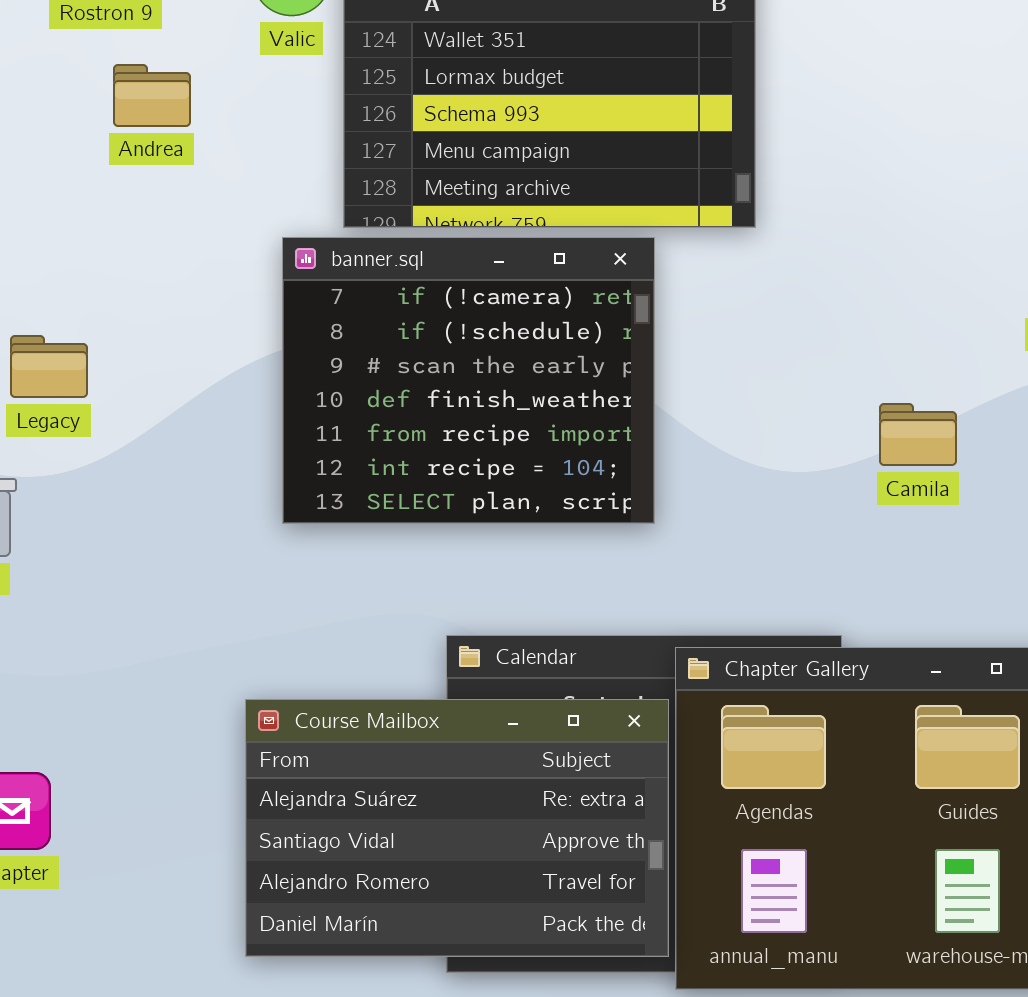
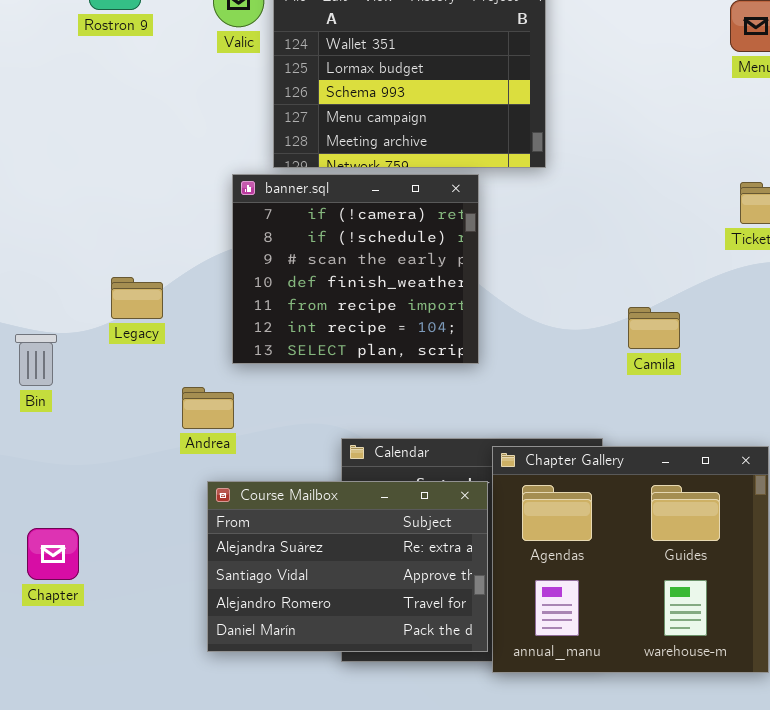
Andrea: [113,64,191,127] -> [182,387,234,429], moved
Legacy: [10,335,88,398] -> [111,277,163,319], moved
Camila: [879,403,957,466] -> [628,307,680,349], moved

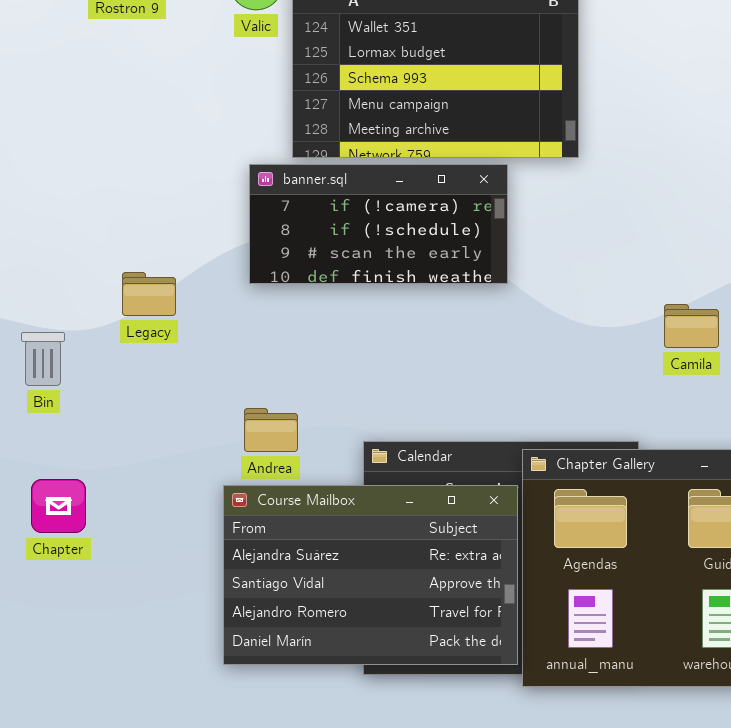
banner.sql: [232,174,479,364] -> [249,164,508,284], resized
Andrea: [182,387,234,429] -> [244,408,298,452], moved
Chapter: [27,528,79,580] -> [31,479,86,533], moved

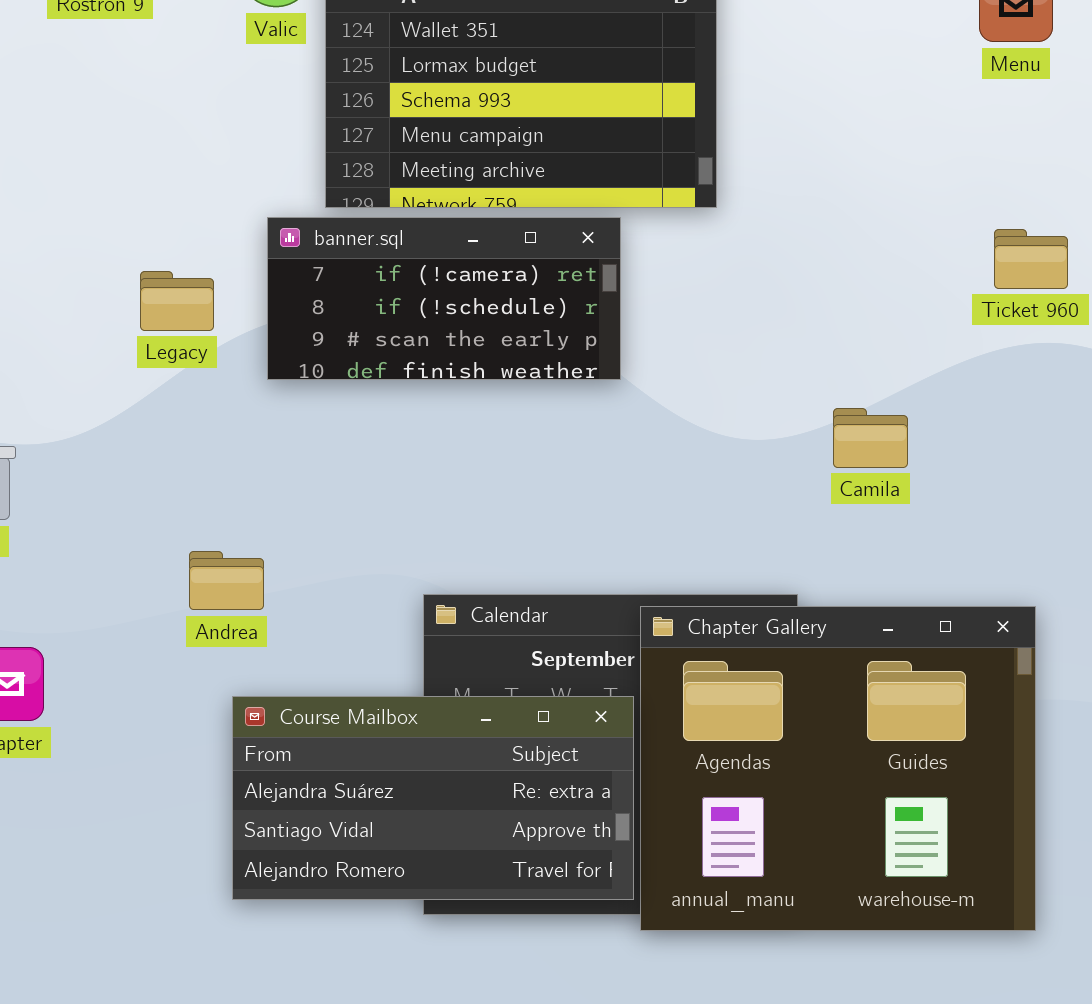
Legacy: [122,272,176,316] -> [140,271,214,331], moved
Andrea: [244,408,298,452] -> [189,551,264,610], moved
Course Mailbox: [223,485,518,665] -> [232,696,634,900], resized

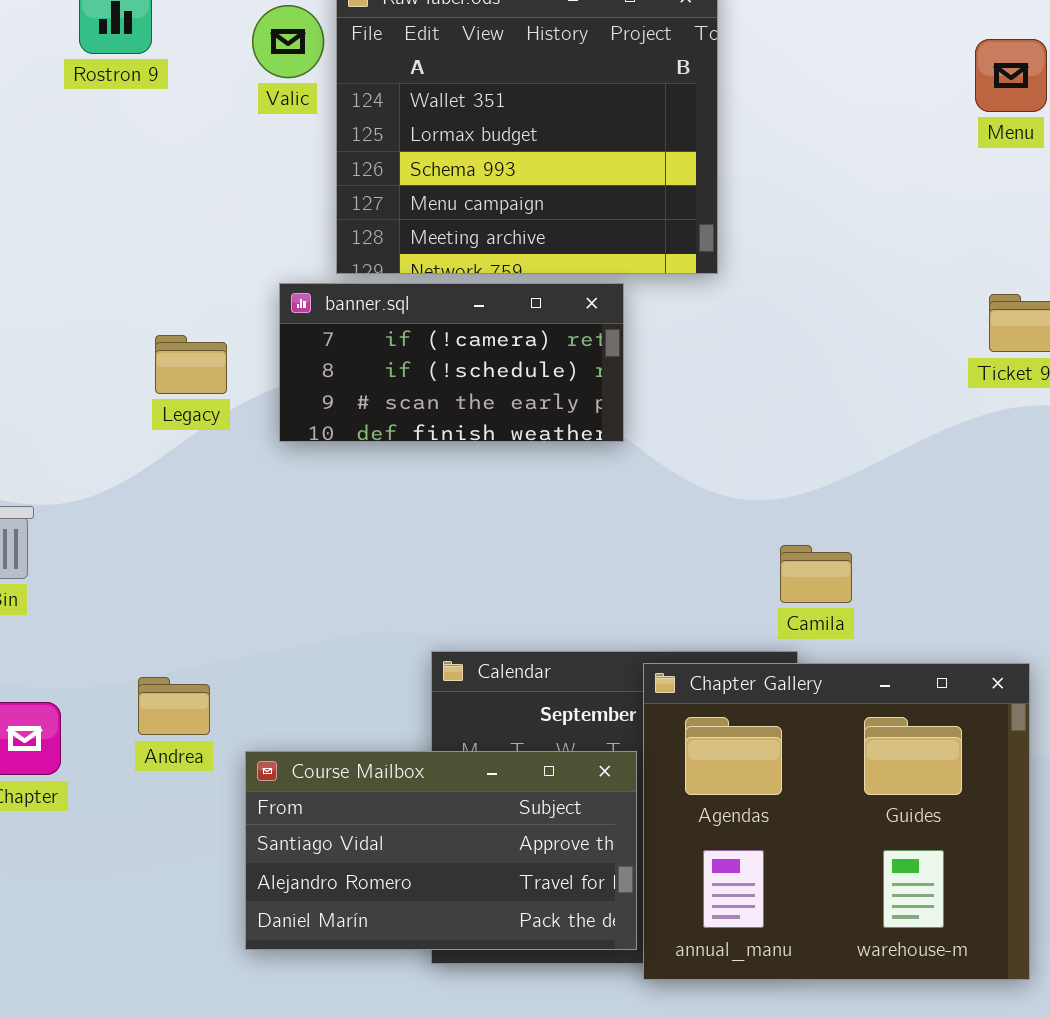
Camila: [833,408,908,468] -> [780,545,852,603], moved
Andrea: [189,551,264,610] -> [138,677,210,735], moved
Course Mailbox: [232,696,634,900] -> [245,751,637,950], scrolled down 1 row

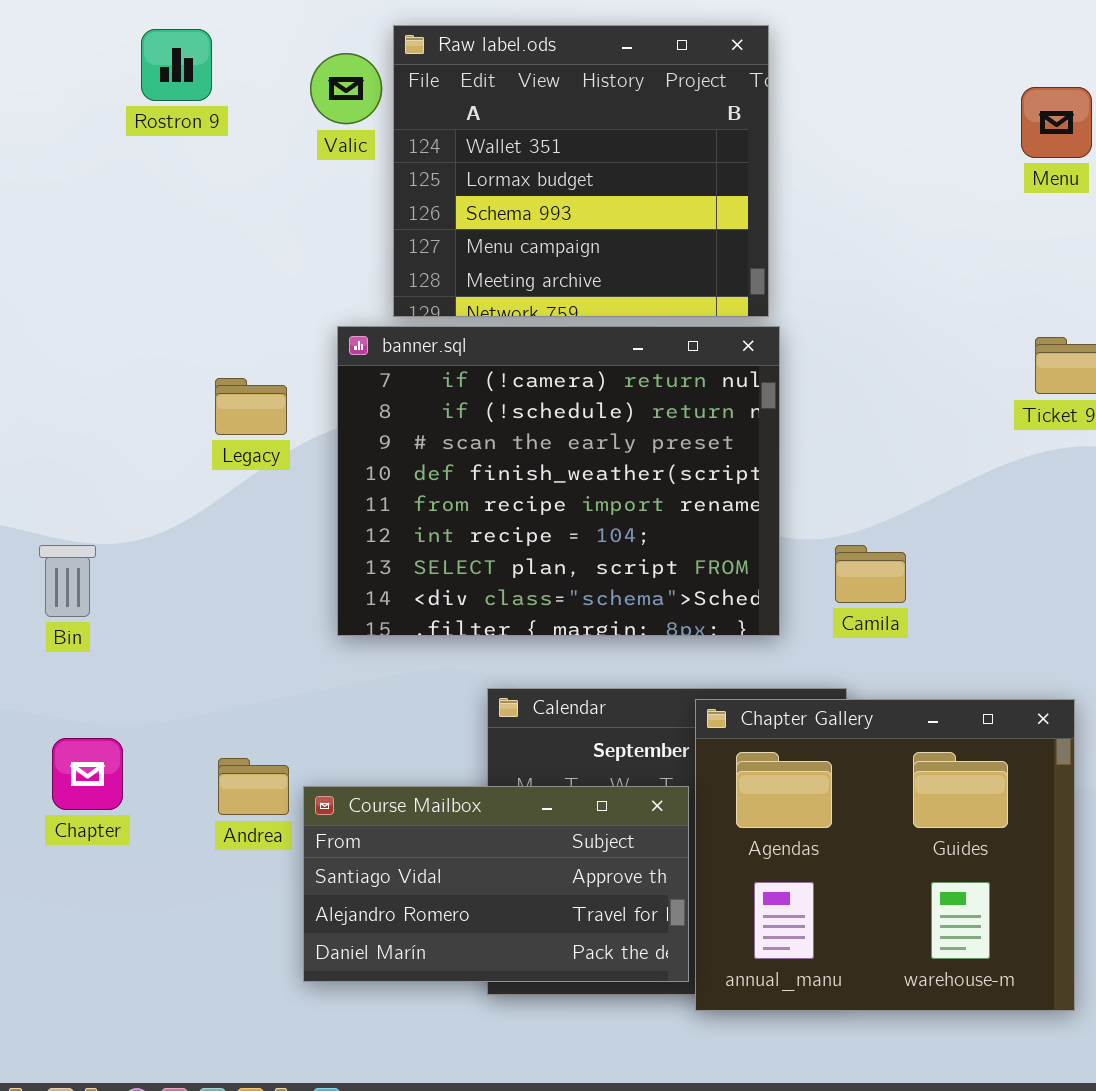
banner.sql: [279,283,624,442] -> [337,326,780,636], resized
Camila: [780,545,852,603] -> [835,545,906,603], moved
Andrea: [138,677,210,735] -> [218,758,289,815], moved

